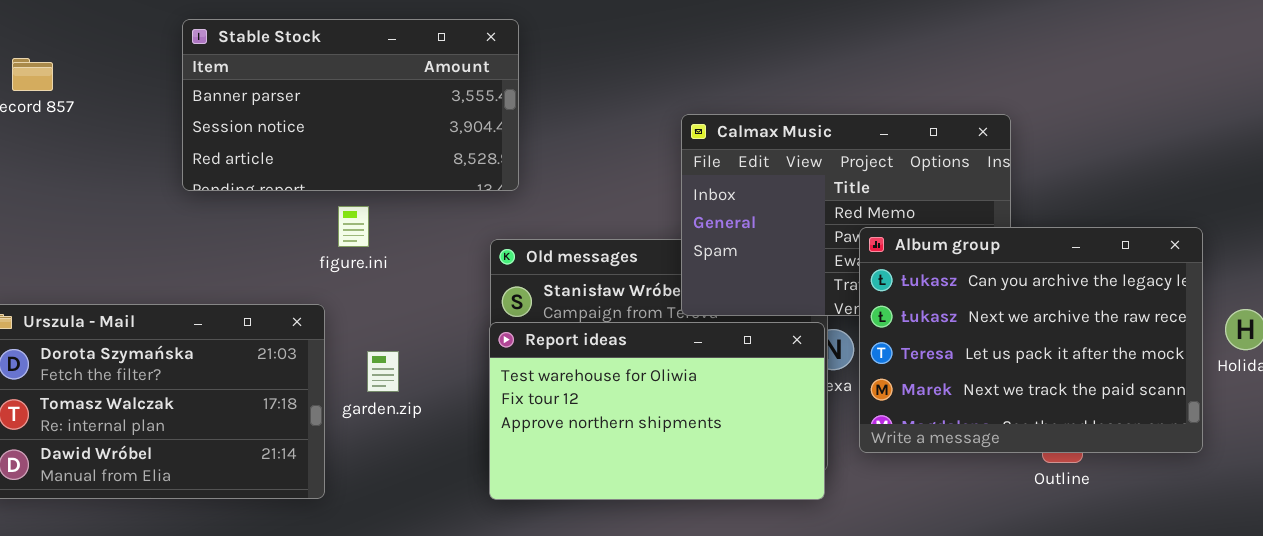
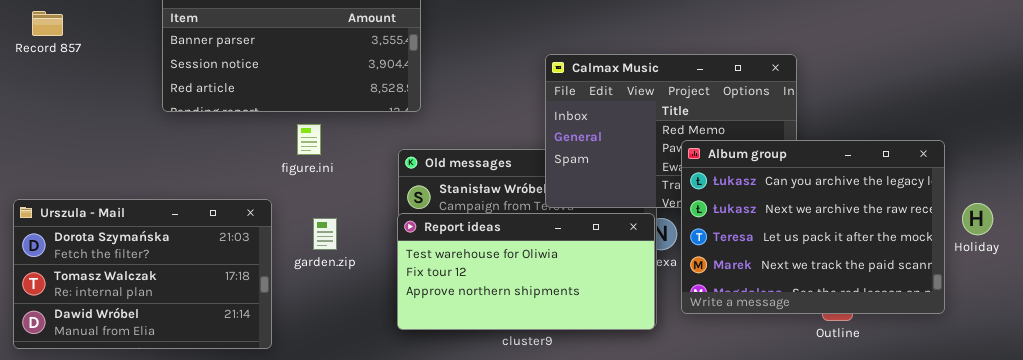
figure.ini: [338,206,369,247] -> [297,124,321,155], moved
Report ideas: [489,322,825,500] -> [397,213,655,330], resized
garden.zip: [367,351,399,392] -> [313,218,337,250], moved

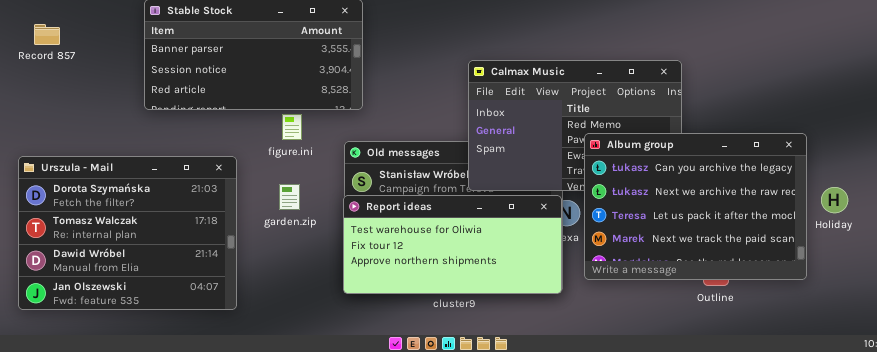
figure.ini: [297,124,321,155] -> [282,114,302,140], moved
Urszula - Mail: [13,199,272,349] -> [18,156,237,310], resized
garden.zip: [313,218,337,250] -> [279,184,300,210], moved

